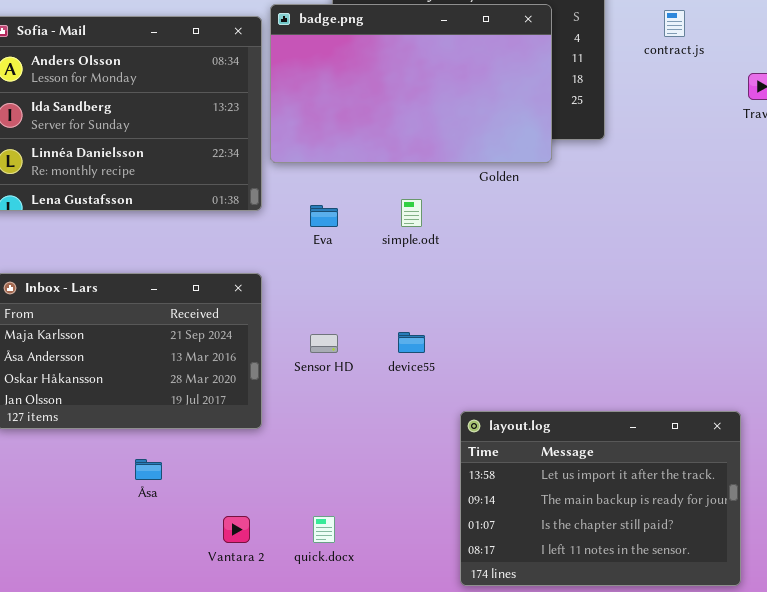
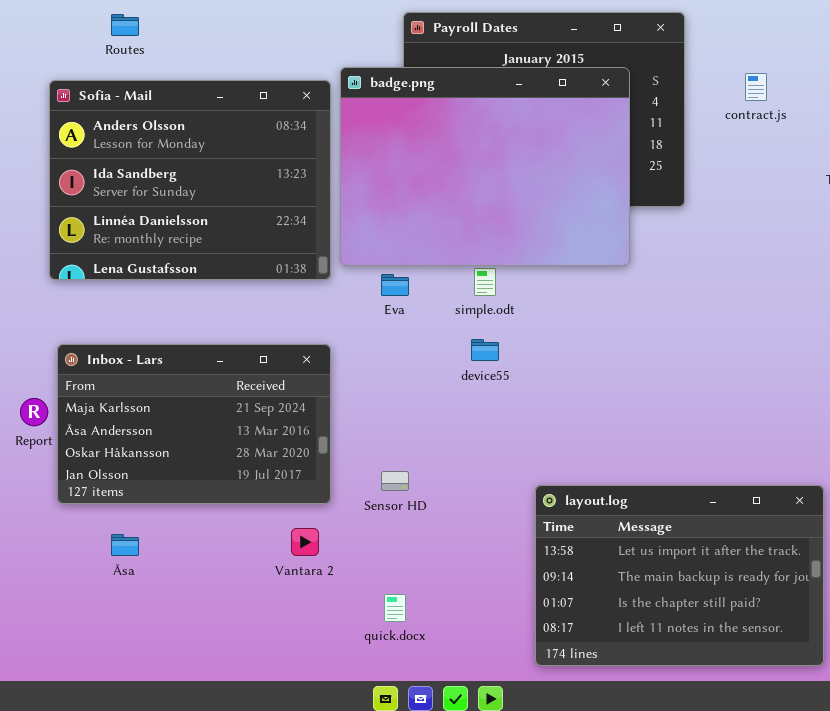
badge.png: [270,4,552,163] -> [340,67,630,266], resized
device55: [398,332,425,353] -> [471,339,499,361], moved
Sensor HD: [310,334,338,353] -> [381,471,409,491], moved
Åsa: [135,459,162,480] -> [111,534,139,556], moved
Vantara 2: [223,516,250,543] -> [291,528,319,556], moved

